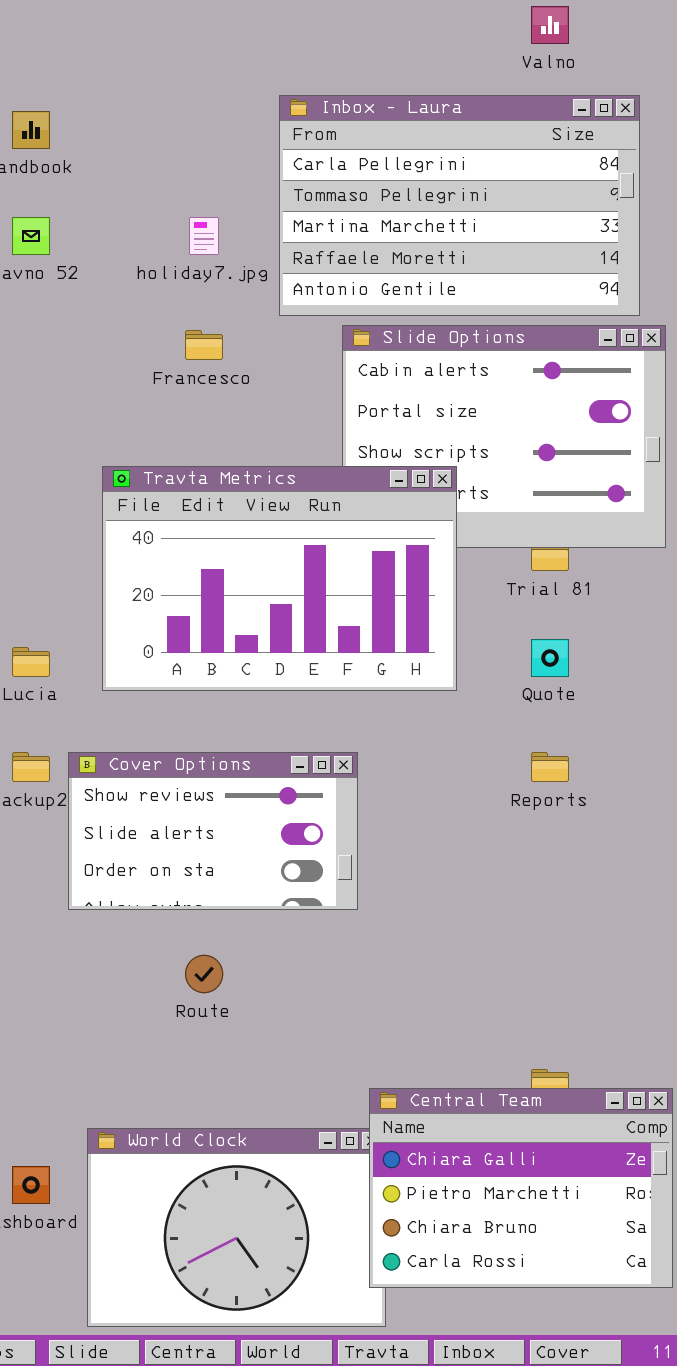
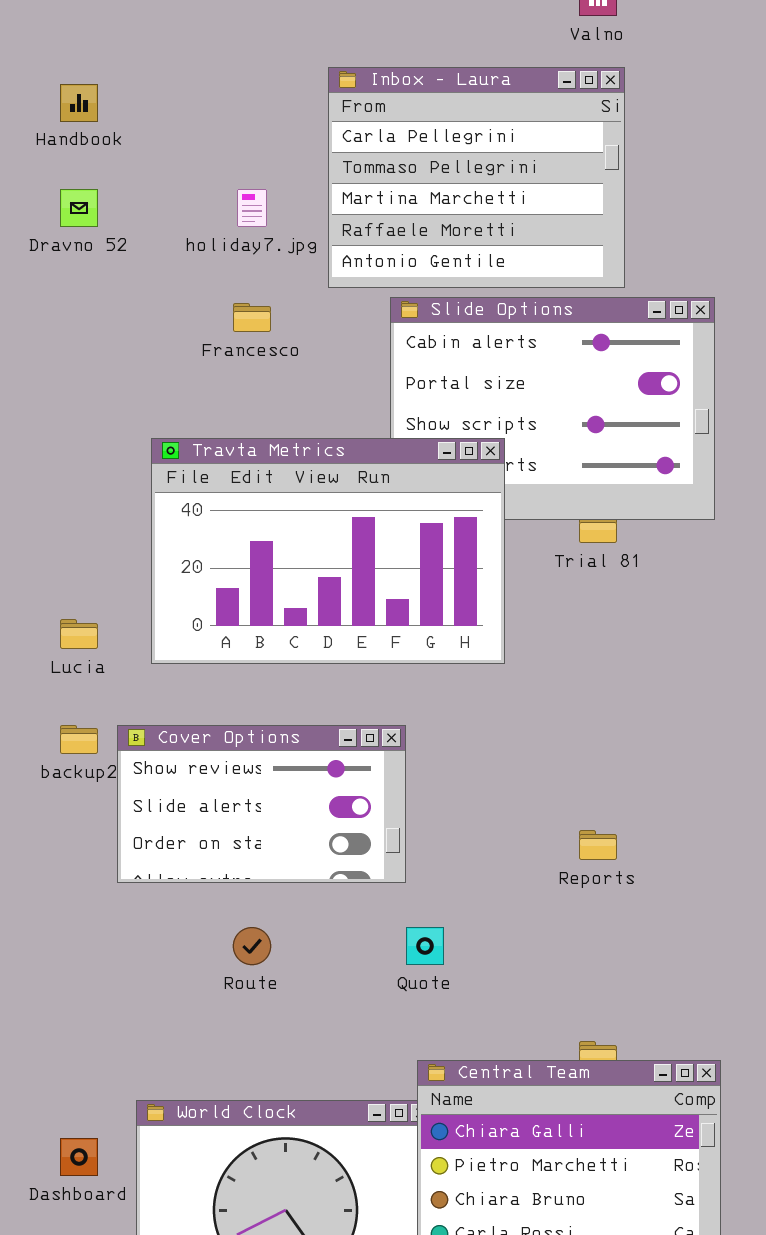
Inbox - Laura: [279,95,640,316] -> [328,67,625,288], resized
Quote: [531,639,569,677] -> [406,927,444,965], moved
Reports: [531,752,569,782] -> [579,830,617,860], moved

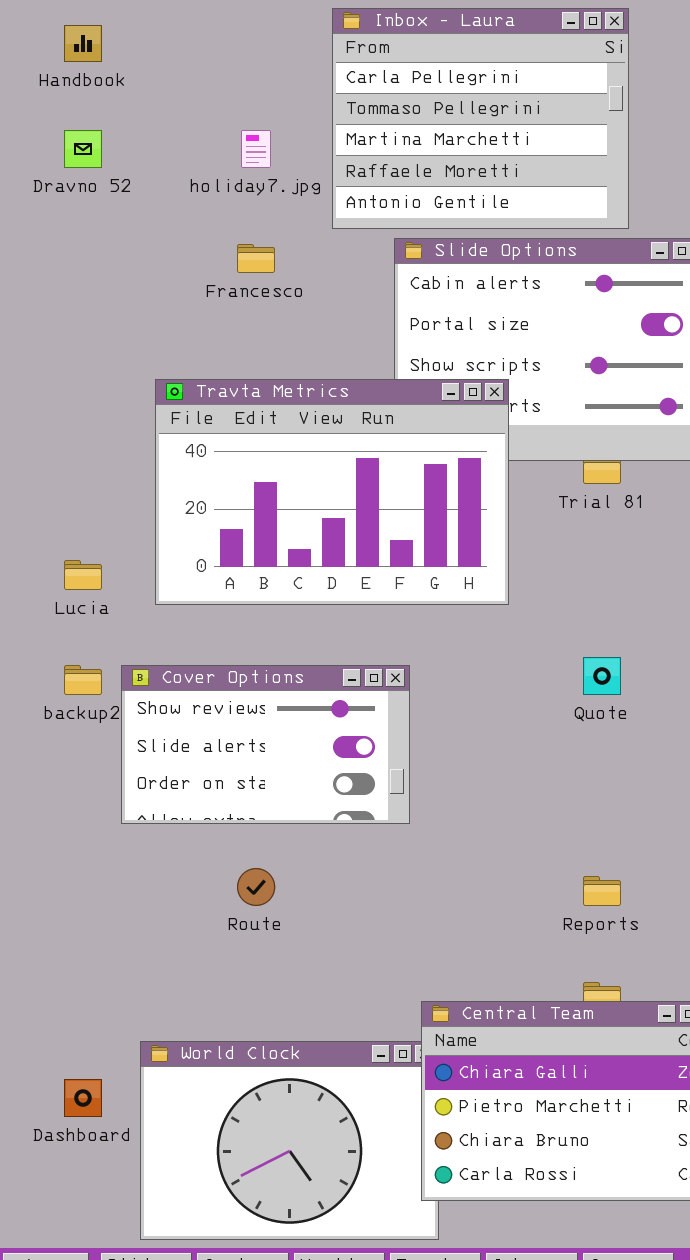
Reports: [579,830,617,860] -> [583,876,621,906], moved
Quote: [406,927,444,965] -> [583,657,621,695], moved

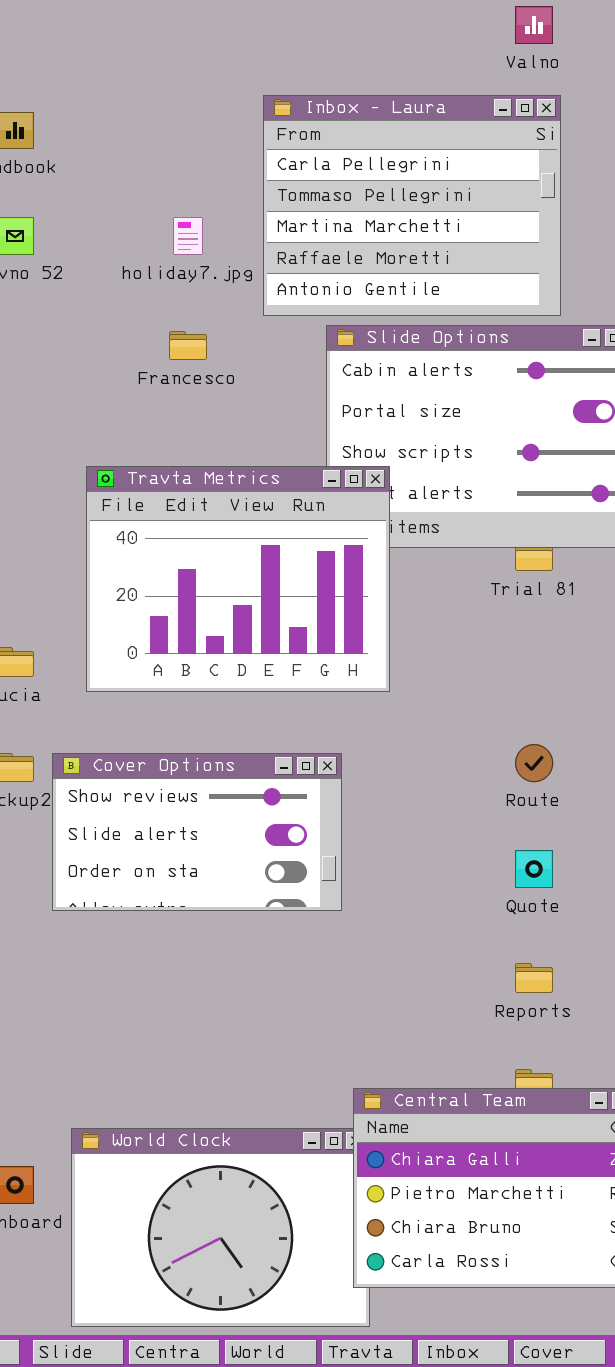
Travta Metrics: [155,379,509,605] -> [86,466,390,692], resized
Quote: [583,657,621,695] -> [515,850,553,888], moved
Route: [237,868,275,906] -> [515,744,553,782], moved

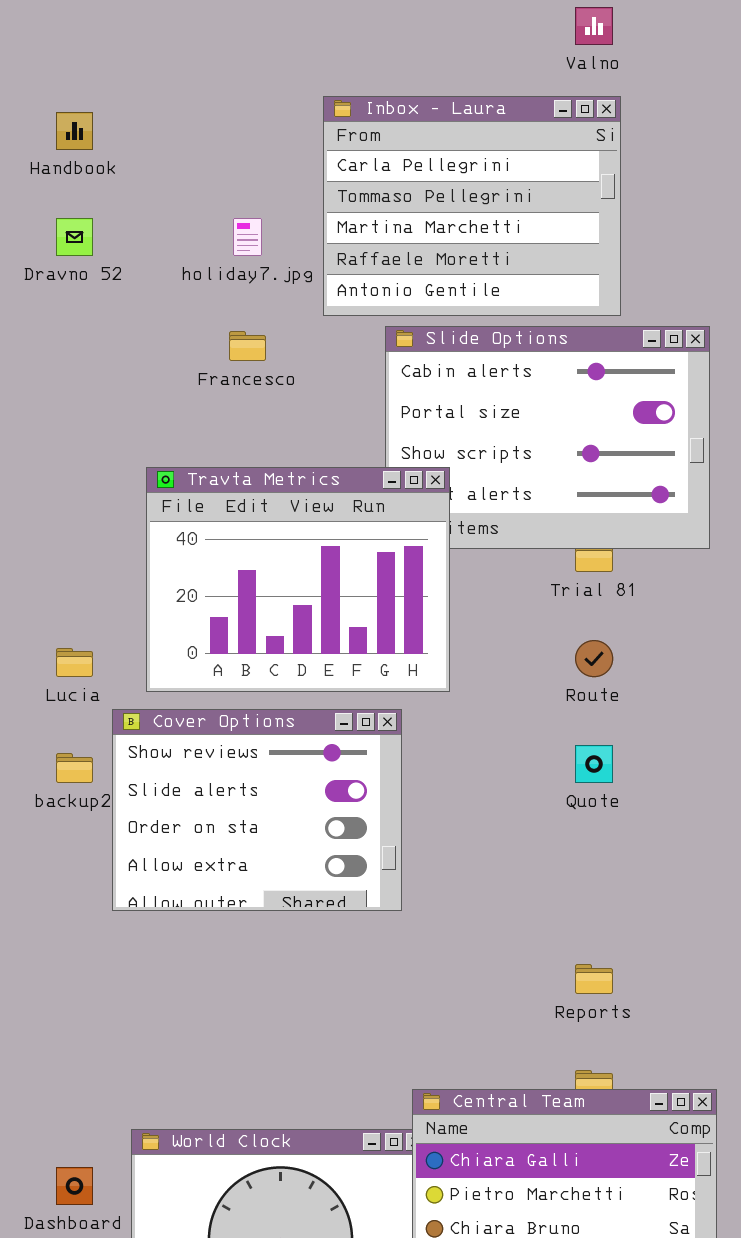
Route: [515,744,553,782] -> [575,640,613,677], moved
Cover Options: [52,753,342,911] -> [112,709,402,911], resized
Quote: [515,850,553,888] -> [575,745,613,783], moved

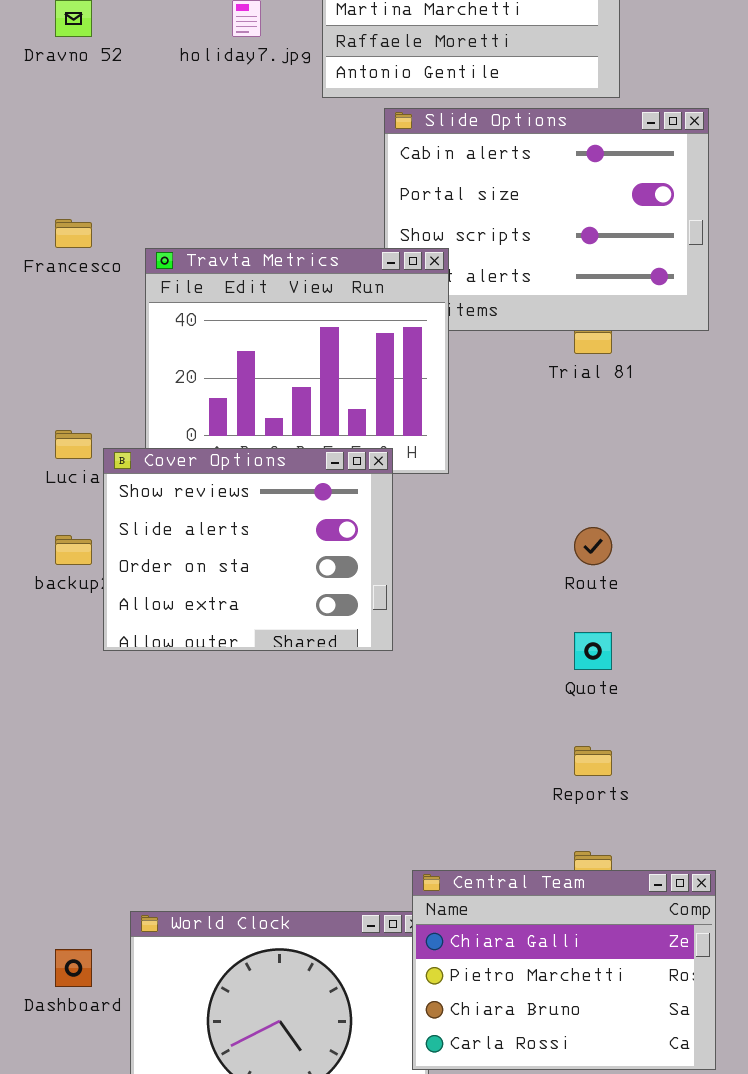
Francesco: [229,331,266,361] -> [55,219,92,248], moved
Route: [575,640,613,677] -> [574,527,612,565], moved
Cover Options: [112,709,402,911] -> [103,448,393,651], moved
Quote: [575,745,613,783] -> [574,632,612,670], moved

